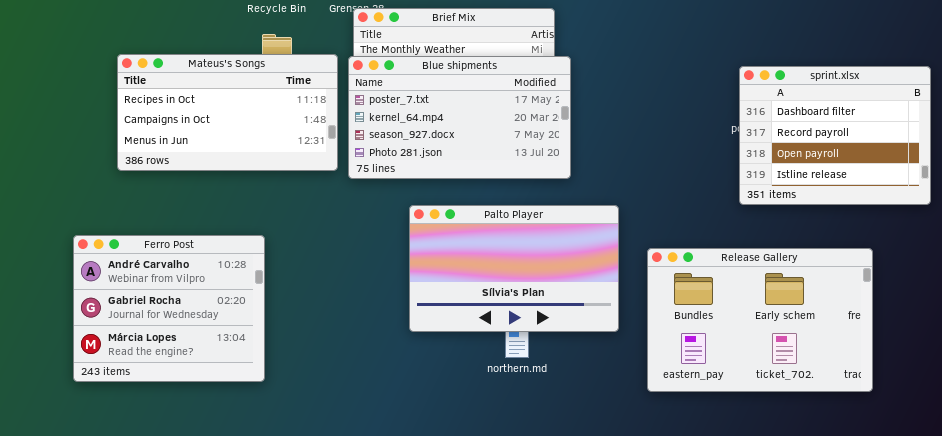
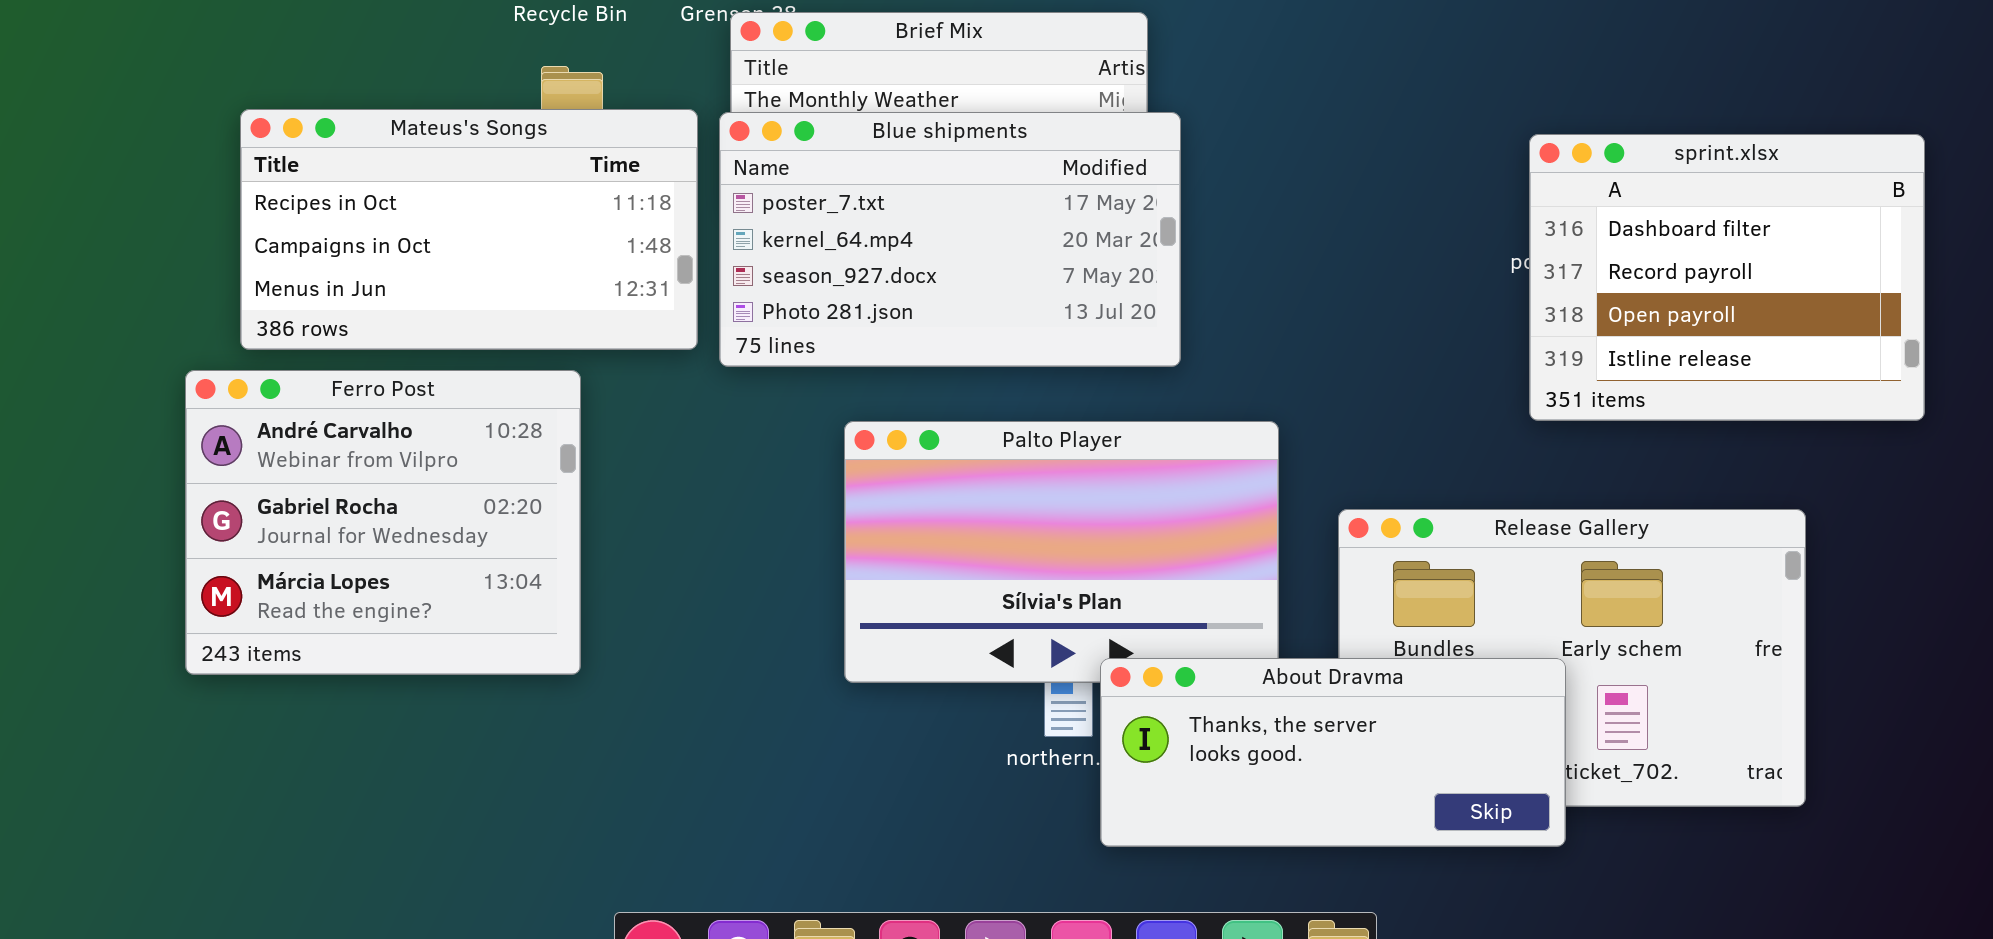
Ferro Post: [73,235,265,382] -> [185,370,581,675], moved
About Dravma: none -> [1100,658,1566,847], opened

